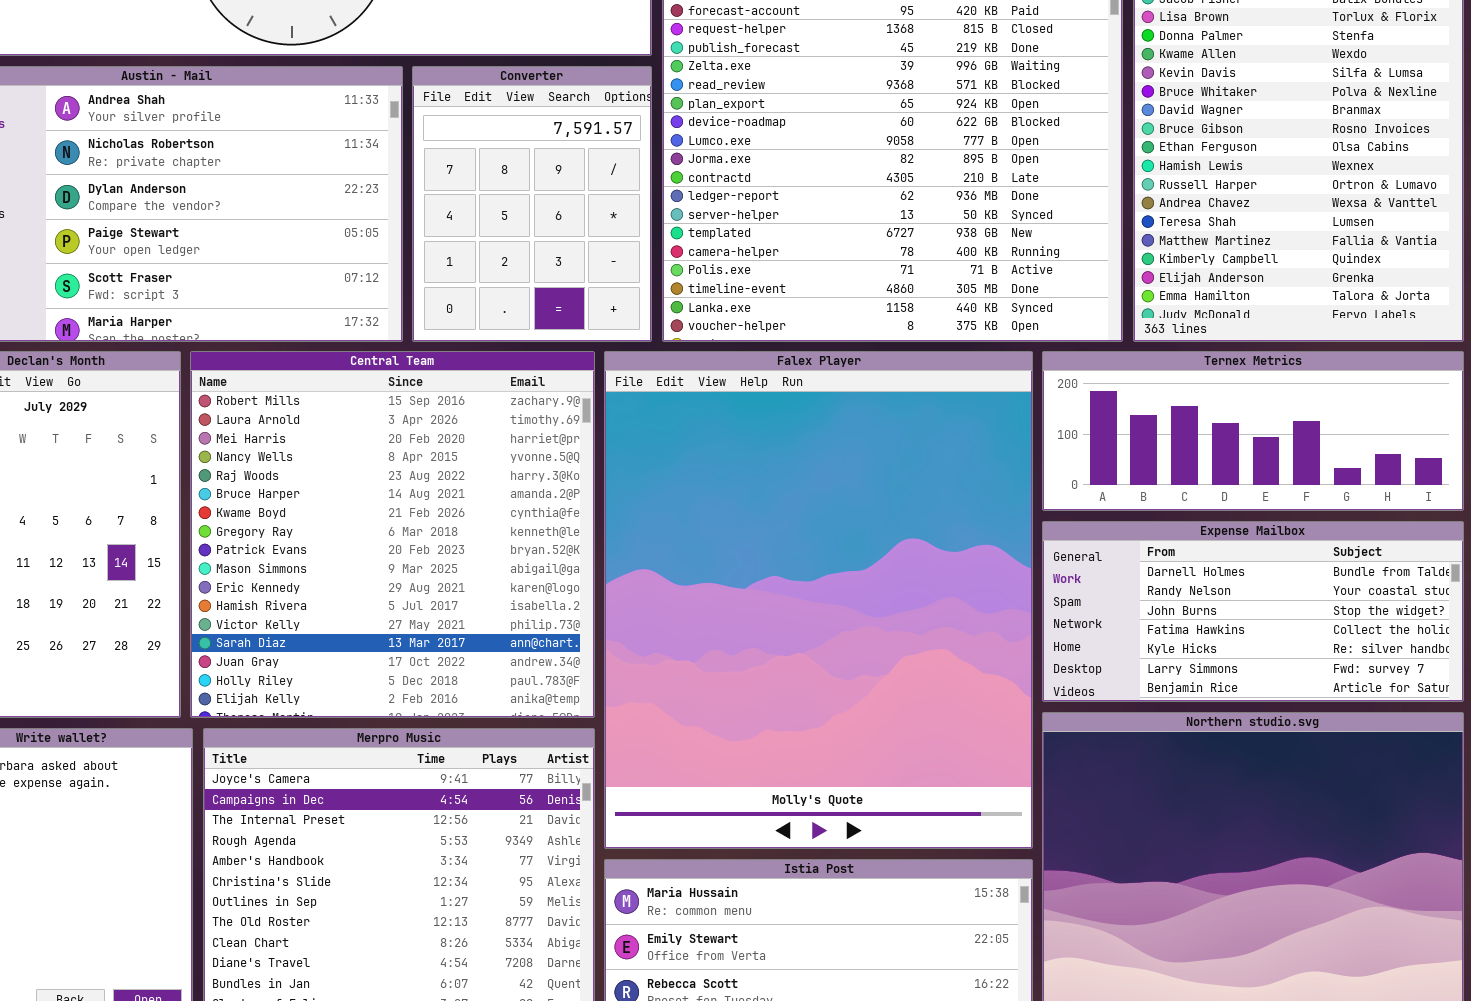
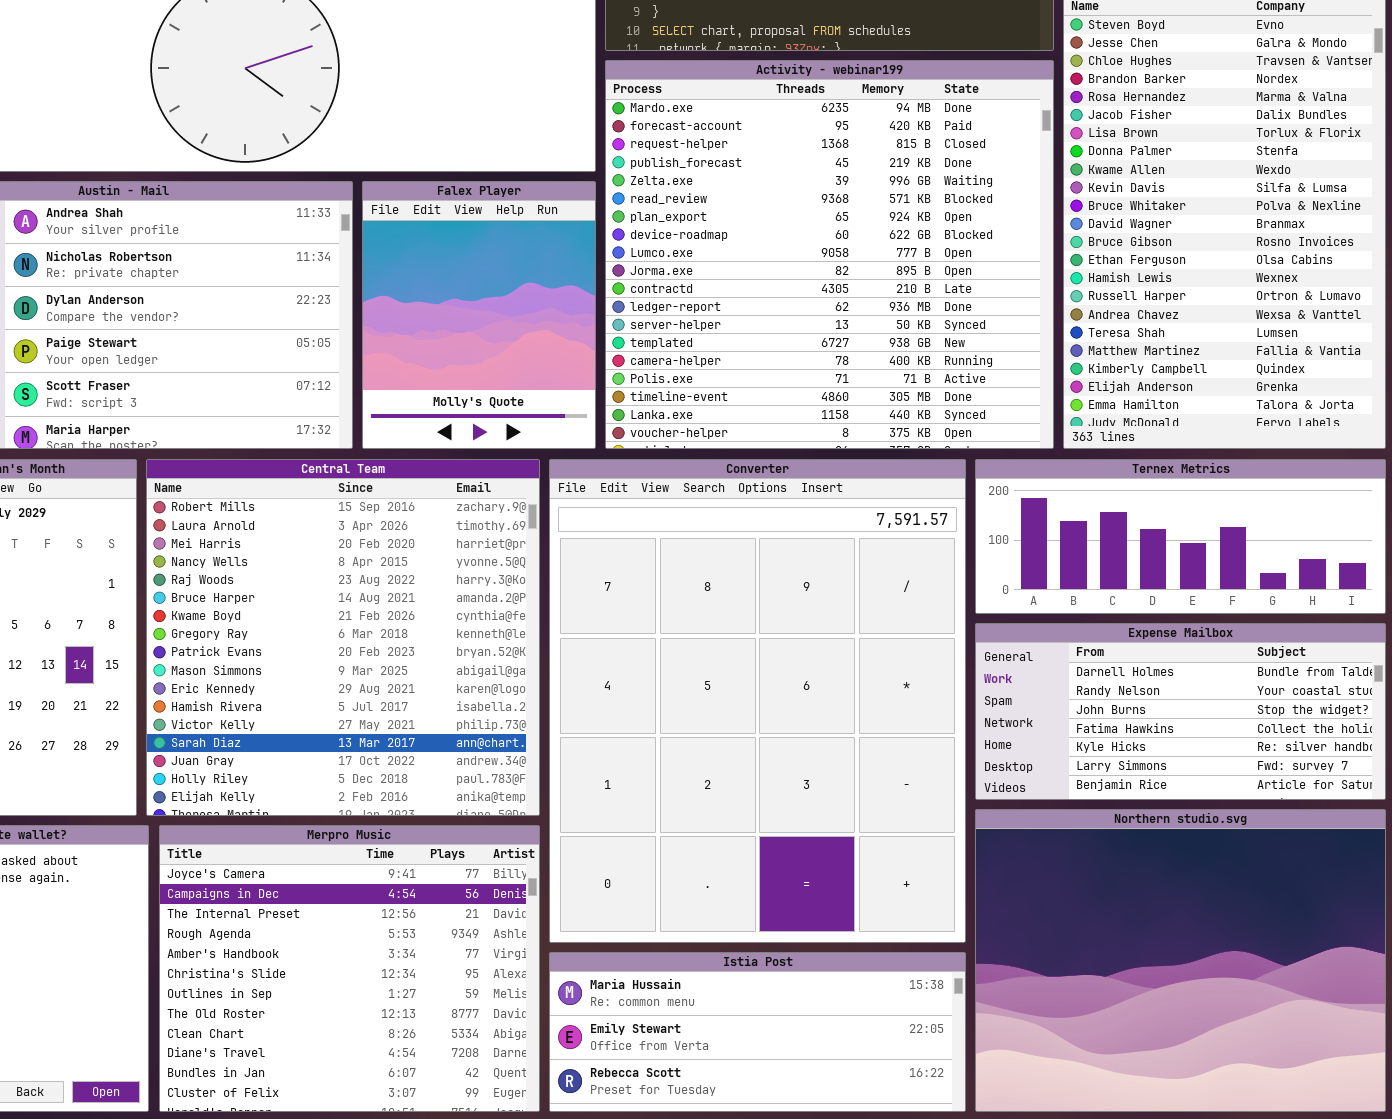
Converter: [412,66,652,342] -> [549,459,966,943], moved, resized
Falex Player: [604,351,1033,849] -> [362,181,596,449], moved, resized

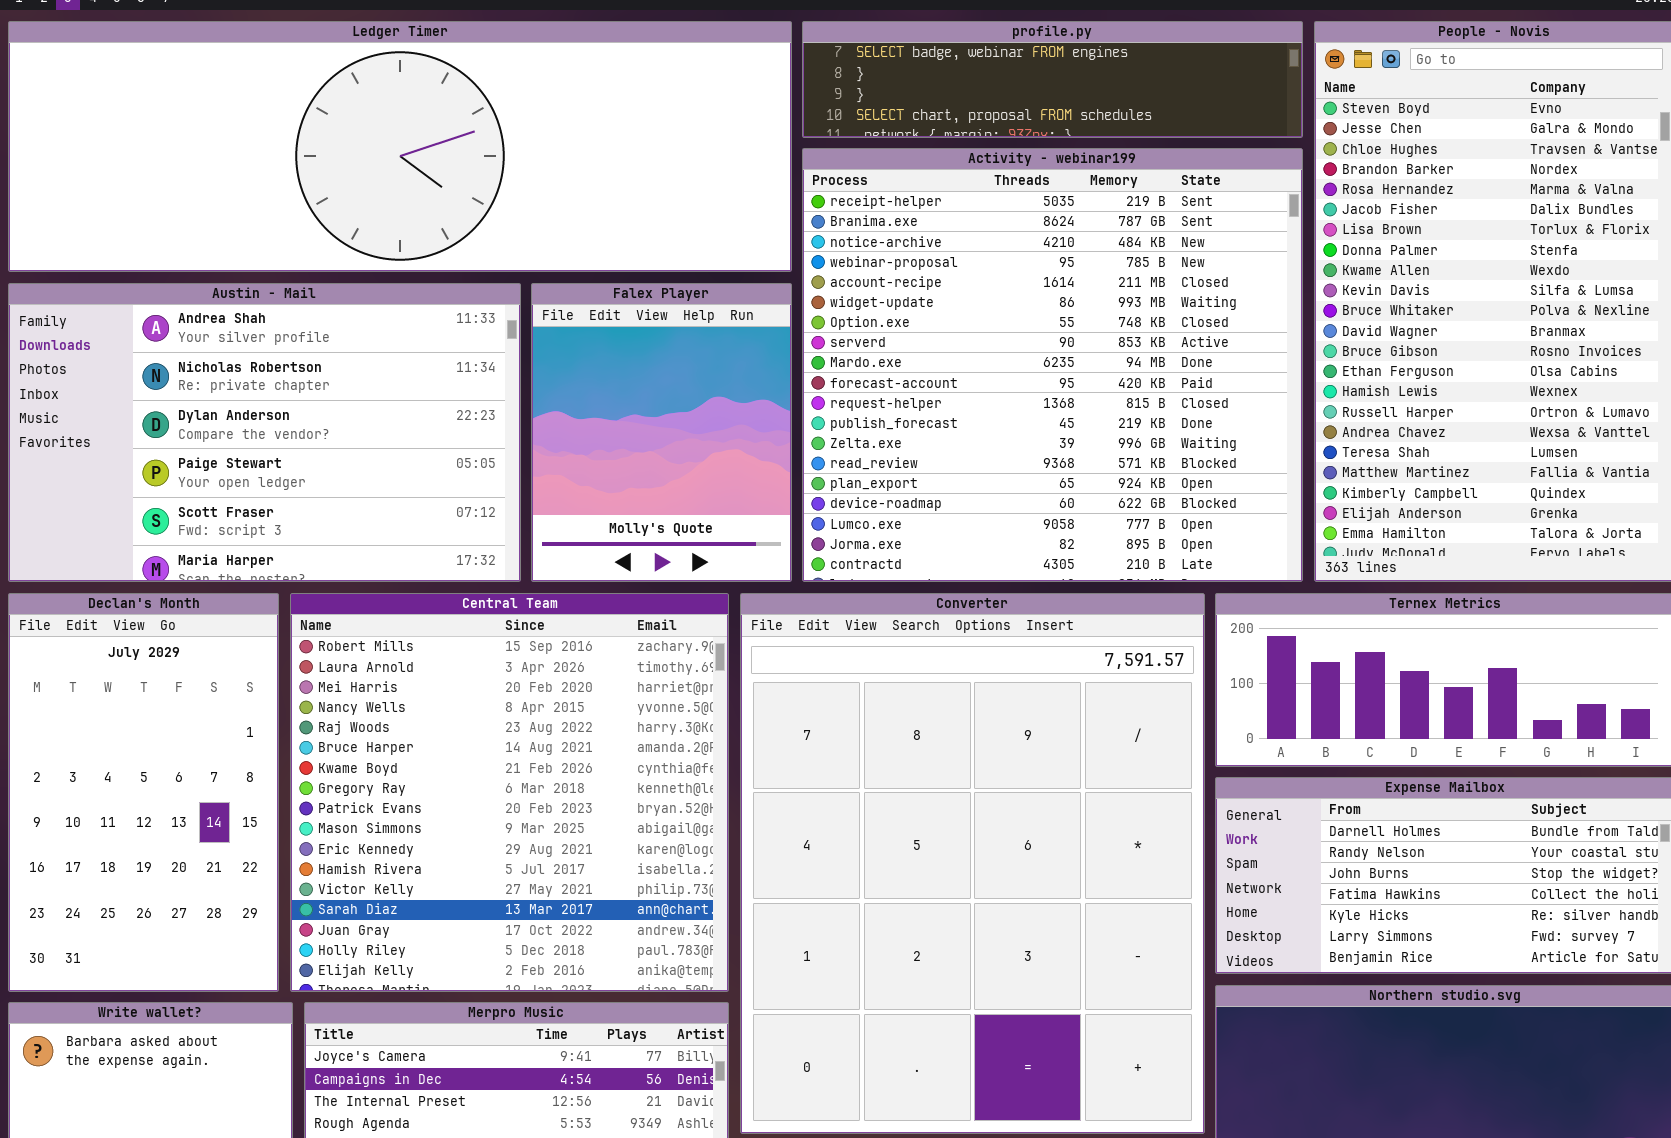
Activity - webinar199: [605,60,1054,449] -> [802,148,1303,582], scrolled up 8 rows

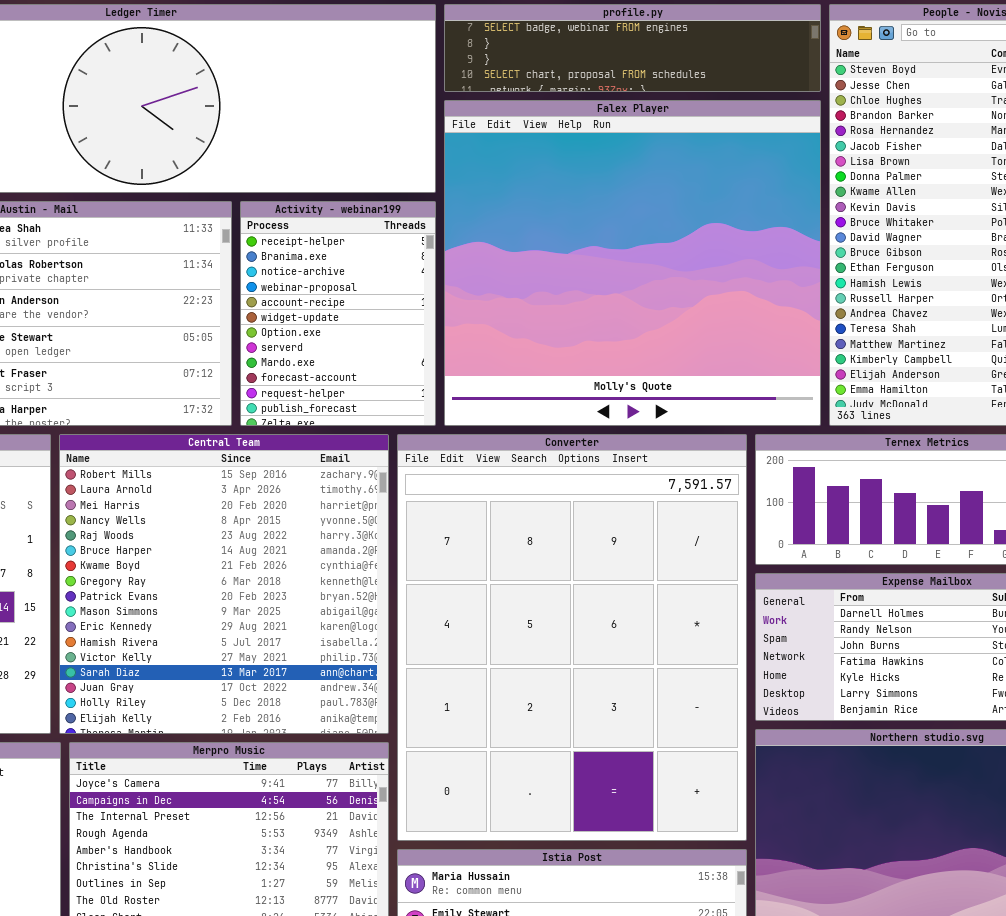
Activity - webinar199: [802,148,1303,582] -> [240,201,436,426], moved, resized
Falex Player: [531,283,792,582] -> [444,100,821,426], moved, resized

